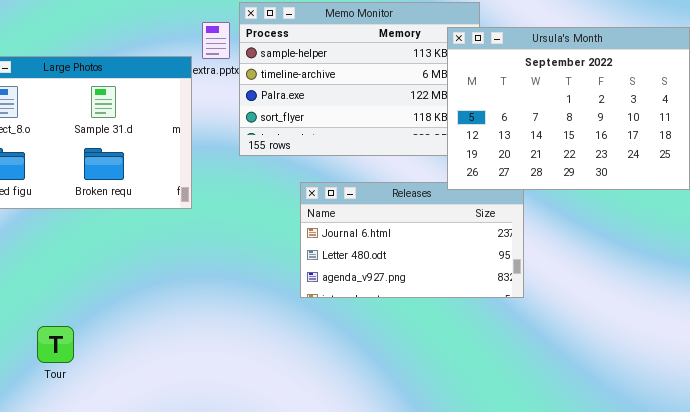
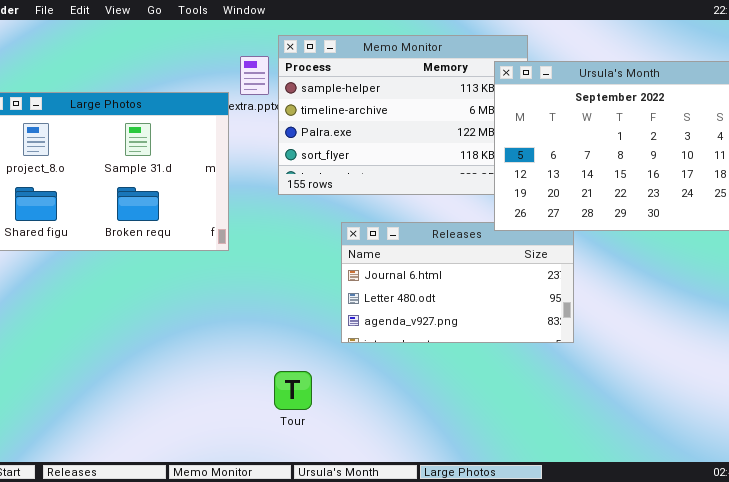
Tour: [37,326,74,363] -> [274,371,312,410], moved

